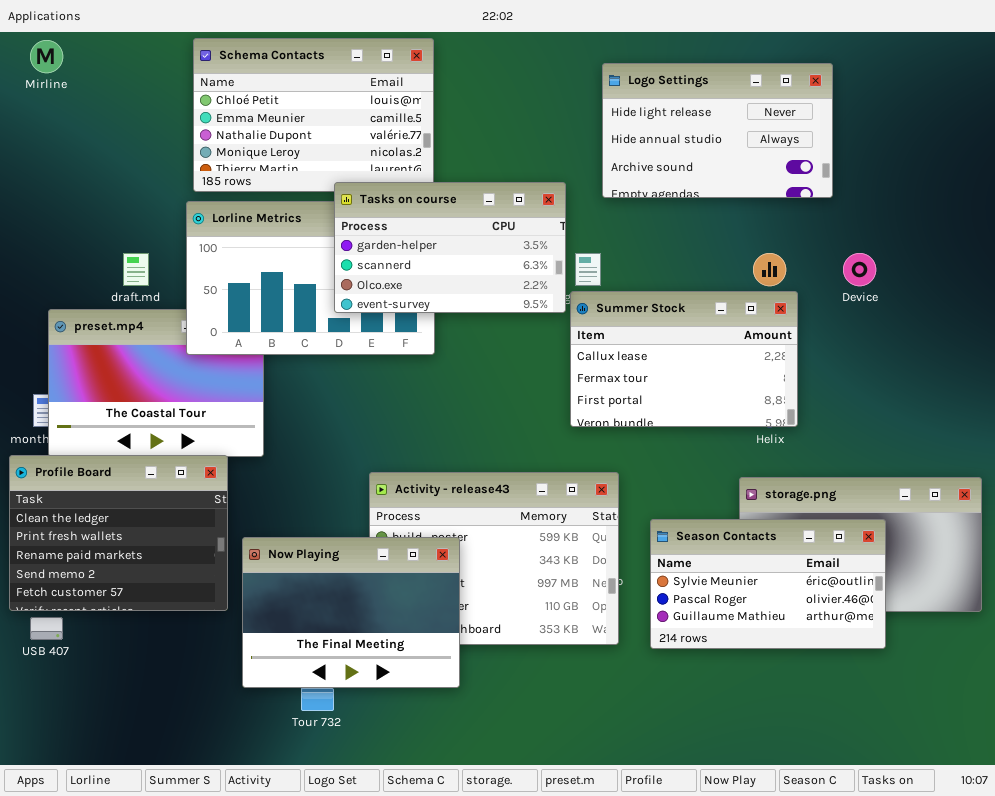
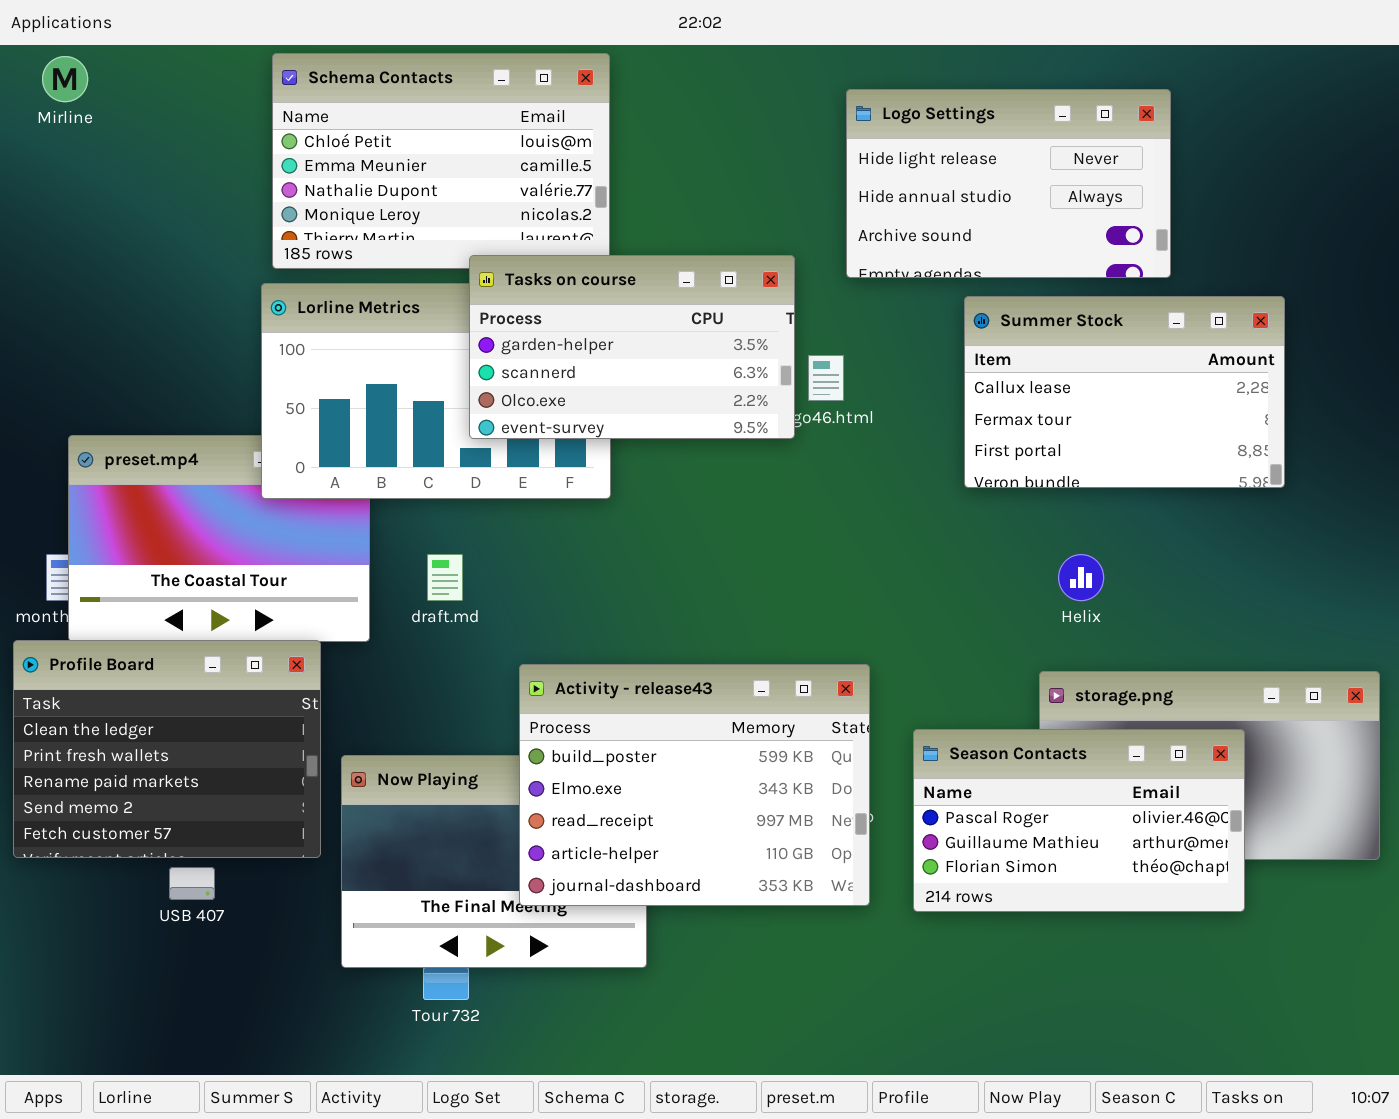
draft.md: [123,253,149,286] -> [427,554,463,601], moved
Summer Stock: [570,291,798,427] -> [964,296,1285,488], moved
Activity - release43: [369,472,619,645] -> [519,664,870,906], raised
Season Contacts: [650,519,886,649] -> [913,729,1245,912], scrolled down 1 row
USB 407: [30,617,63,640] -> [169,867,215,900], moved

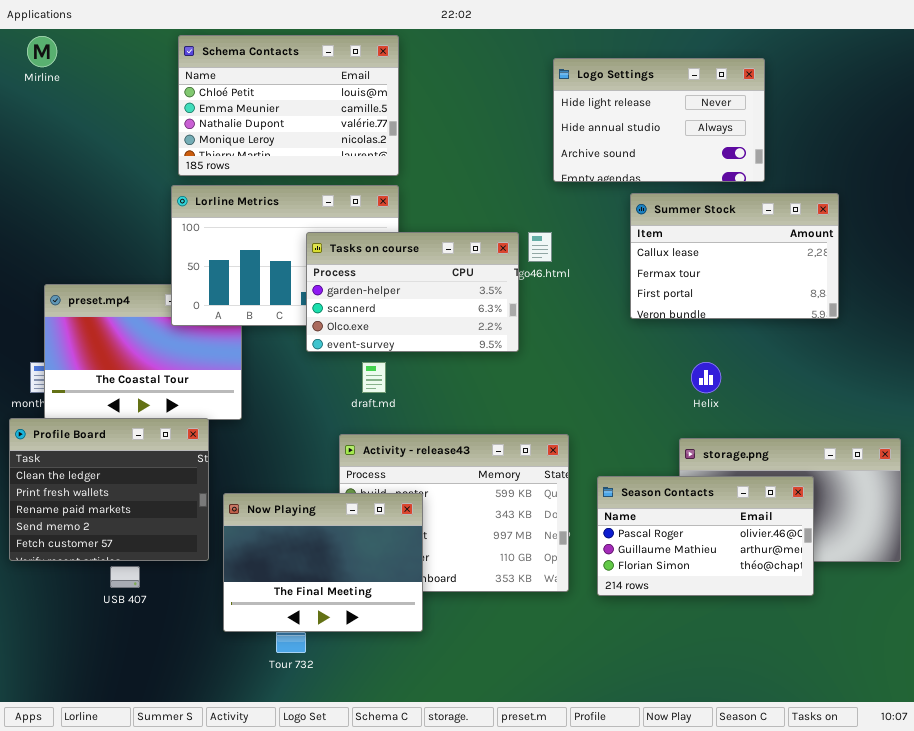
Tasks on course: [469,255,795,439] -> [306,232,519,352], moved
draft.md: [427,554,463,601] -> [362,362,386,393], moved
Now Playing: [341,755,647,968] -> [223,493,423,632], raised

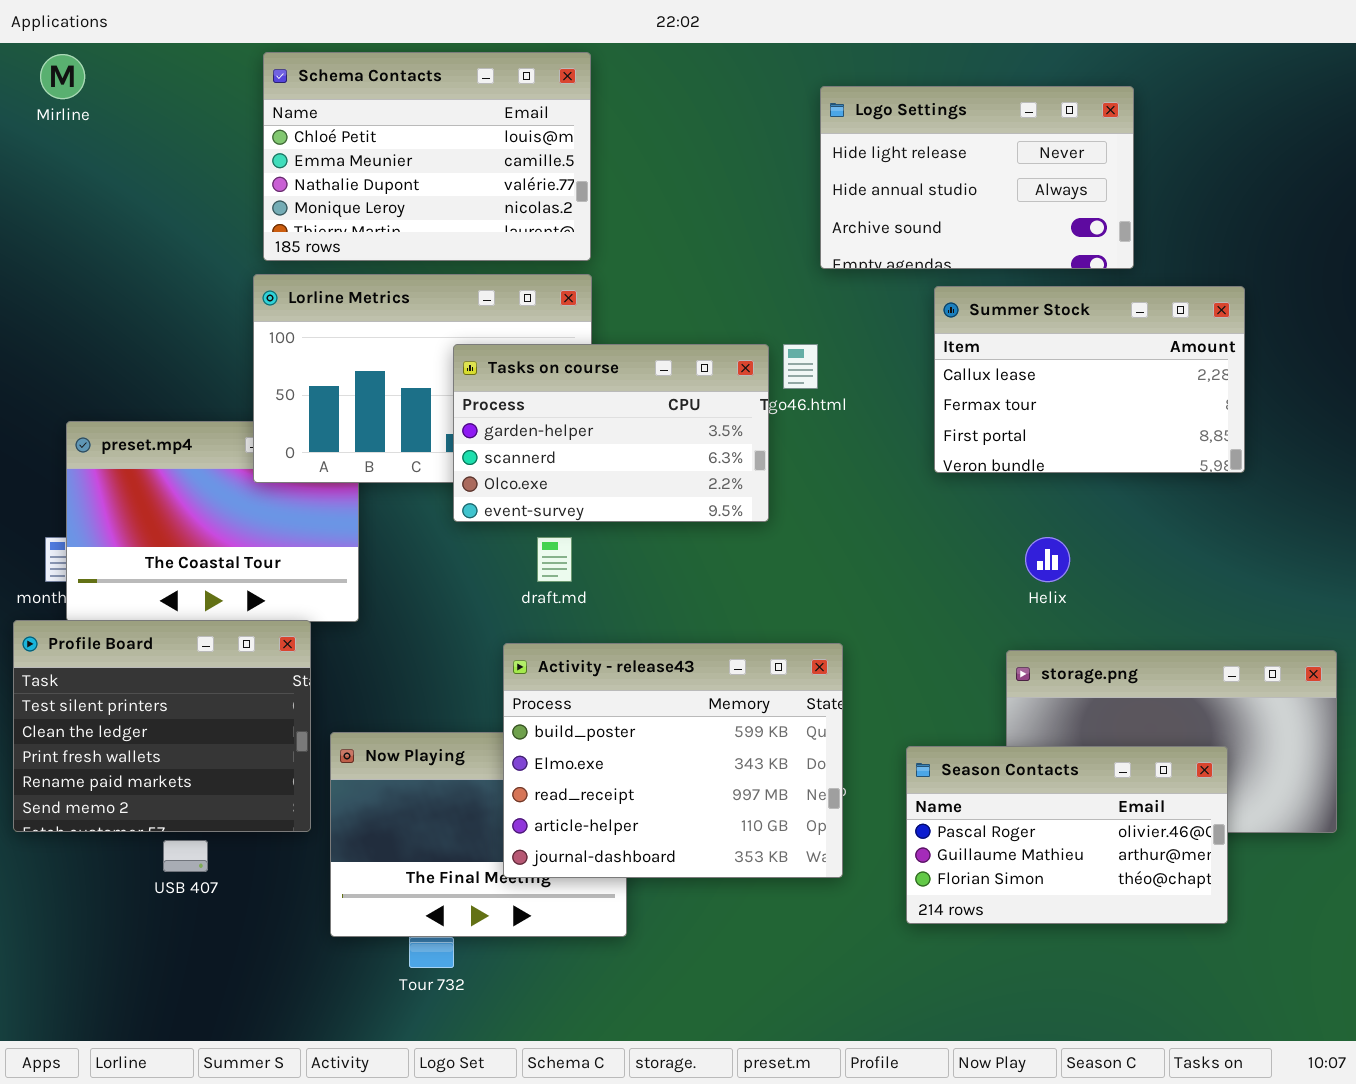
Profile Board: [9,418,209,561] -> [13,620,311,832], scrolled up 1 row
Activity - release43: [339,434,569,592] -> [503,643,843,878], raised
Season Contacts: [597,476,814,596] -> [906,746,1228,924], moved

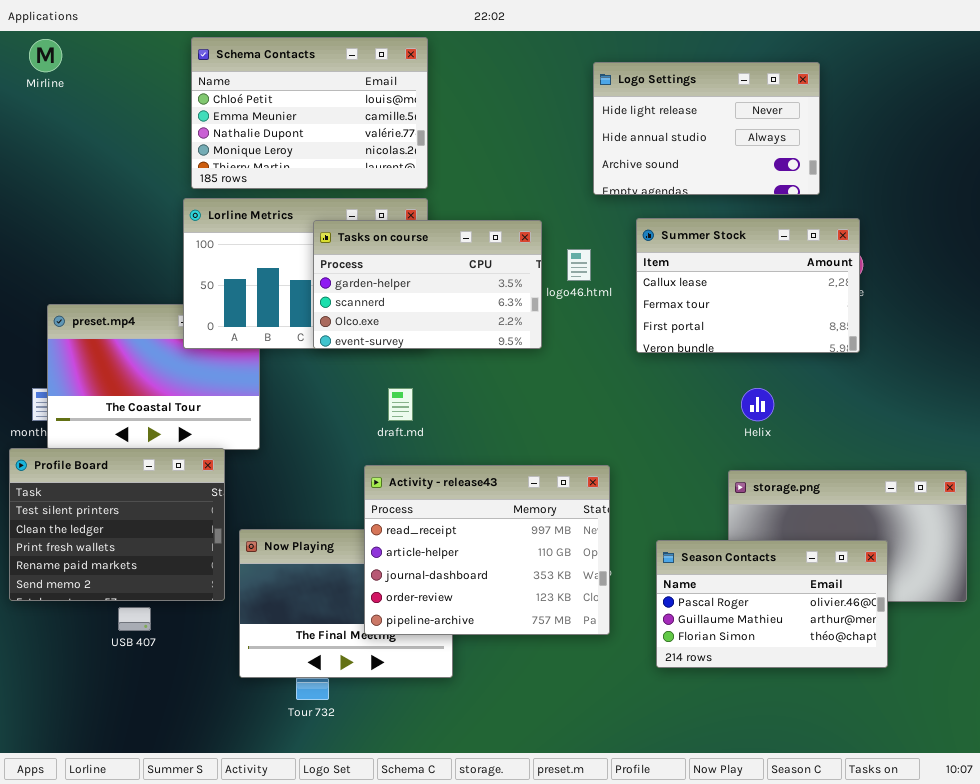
Summer Stock: [934,286,1245,473] -> [636,218,860,353], moved
Tasks on course: [453,344,769,522] -> [313,220,542,349], moved
Activity - release43: [503,643,843,878] -> [364,465,610,635], scrolled down 2 rows

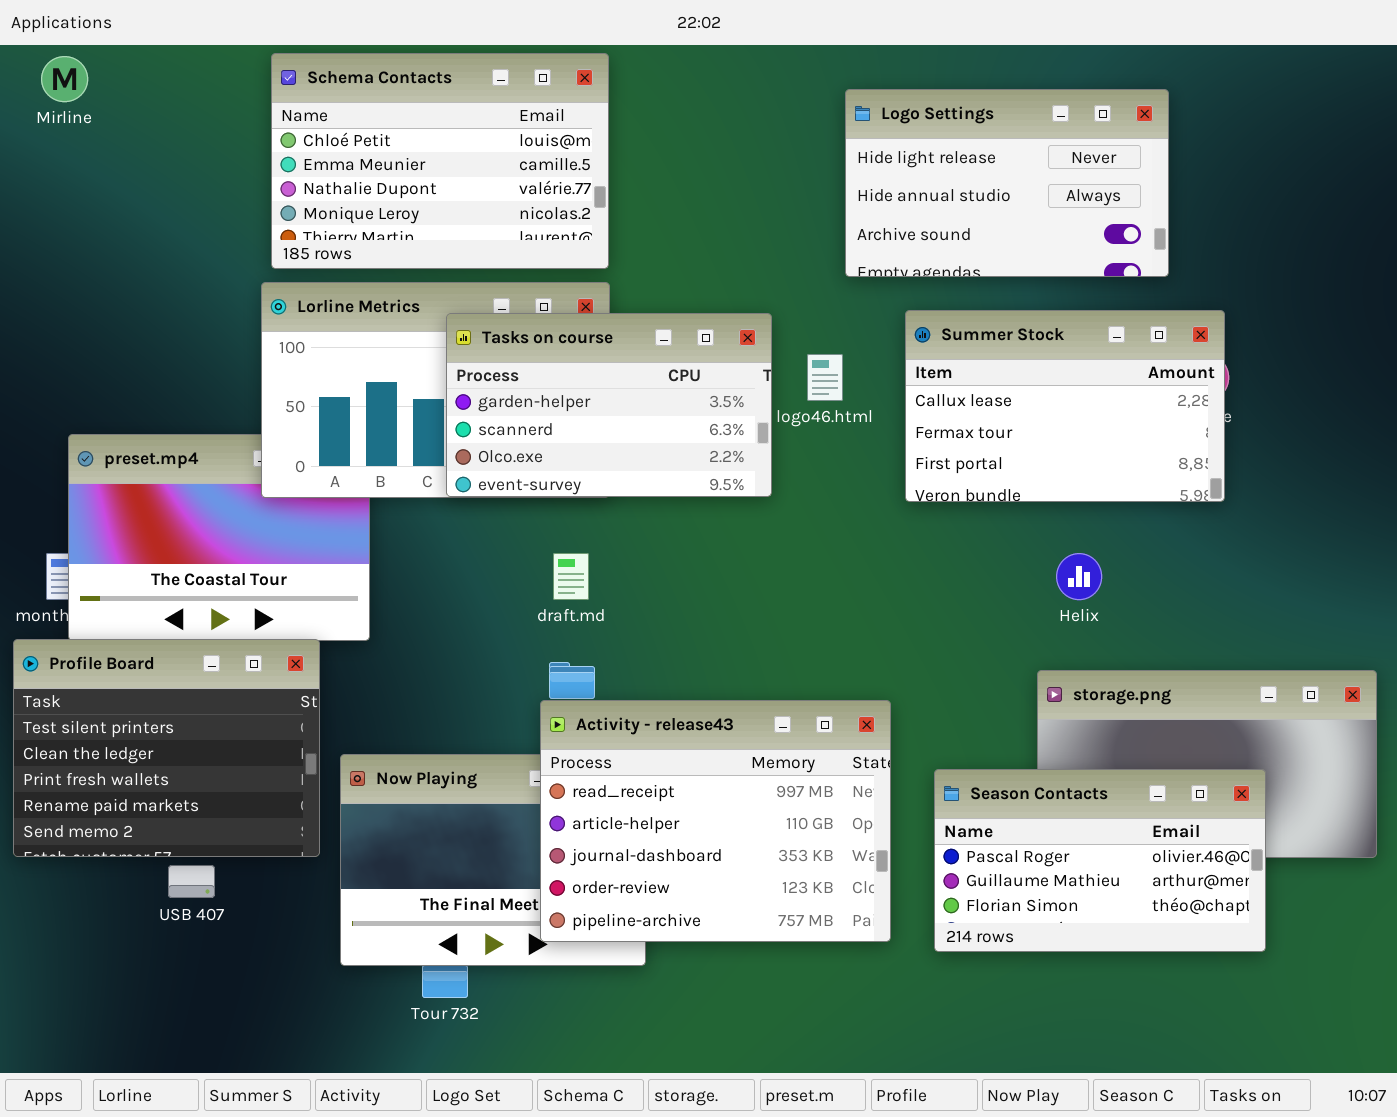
Activity - release43: [364,465,610,635] -> [540,700,891,942], moved

